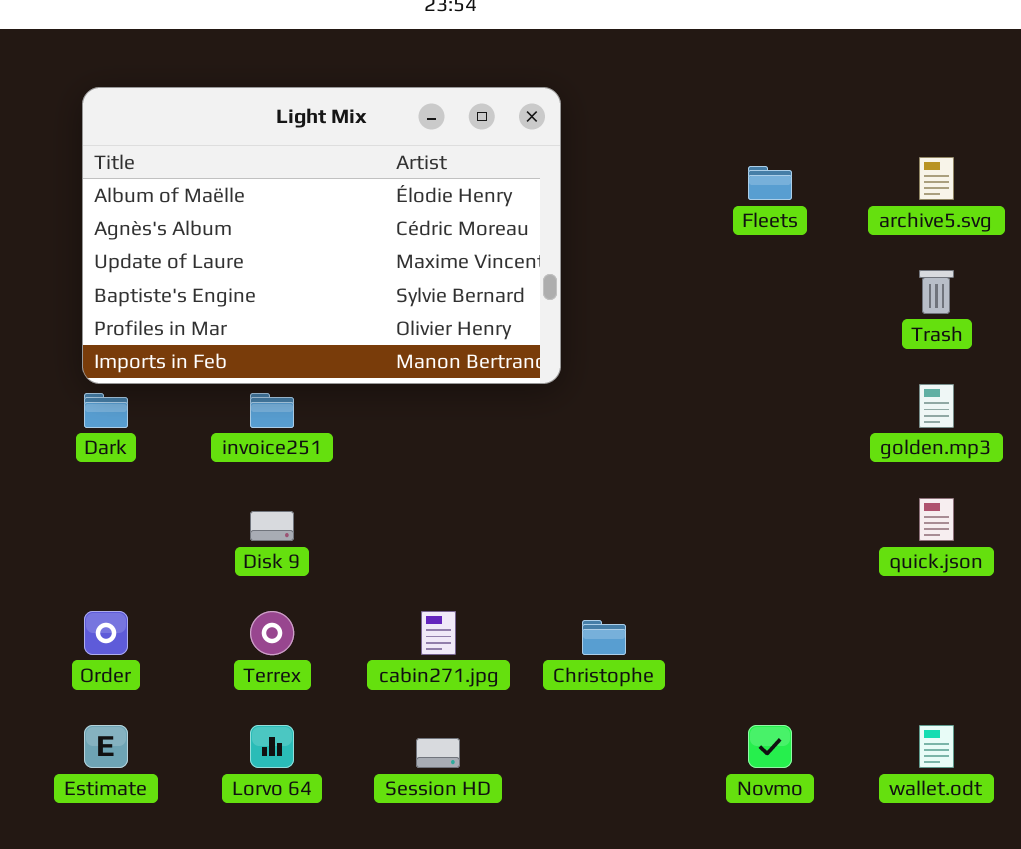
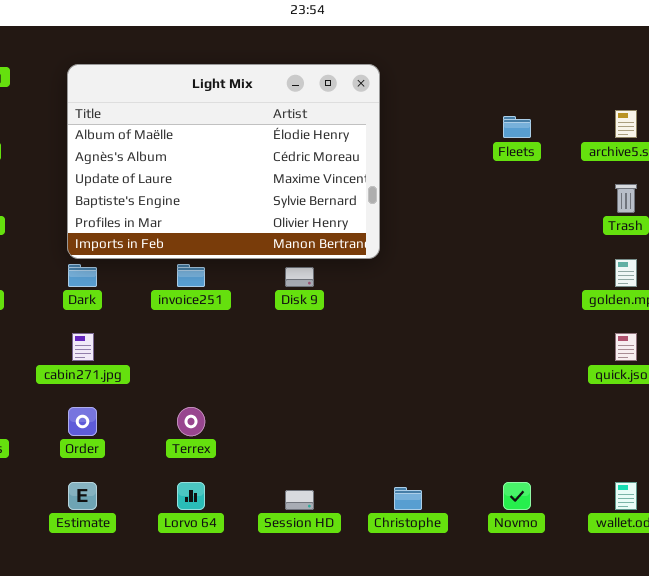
Disk 9: [250,511,294,541] -> [285,267,314,287], moved
cabin271.jpg: [421,611,456,655] -> [72,333,94,361], moved
Christophe: [582,620,626,655] -> [394,487,422,510], moved

